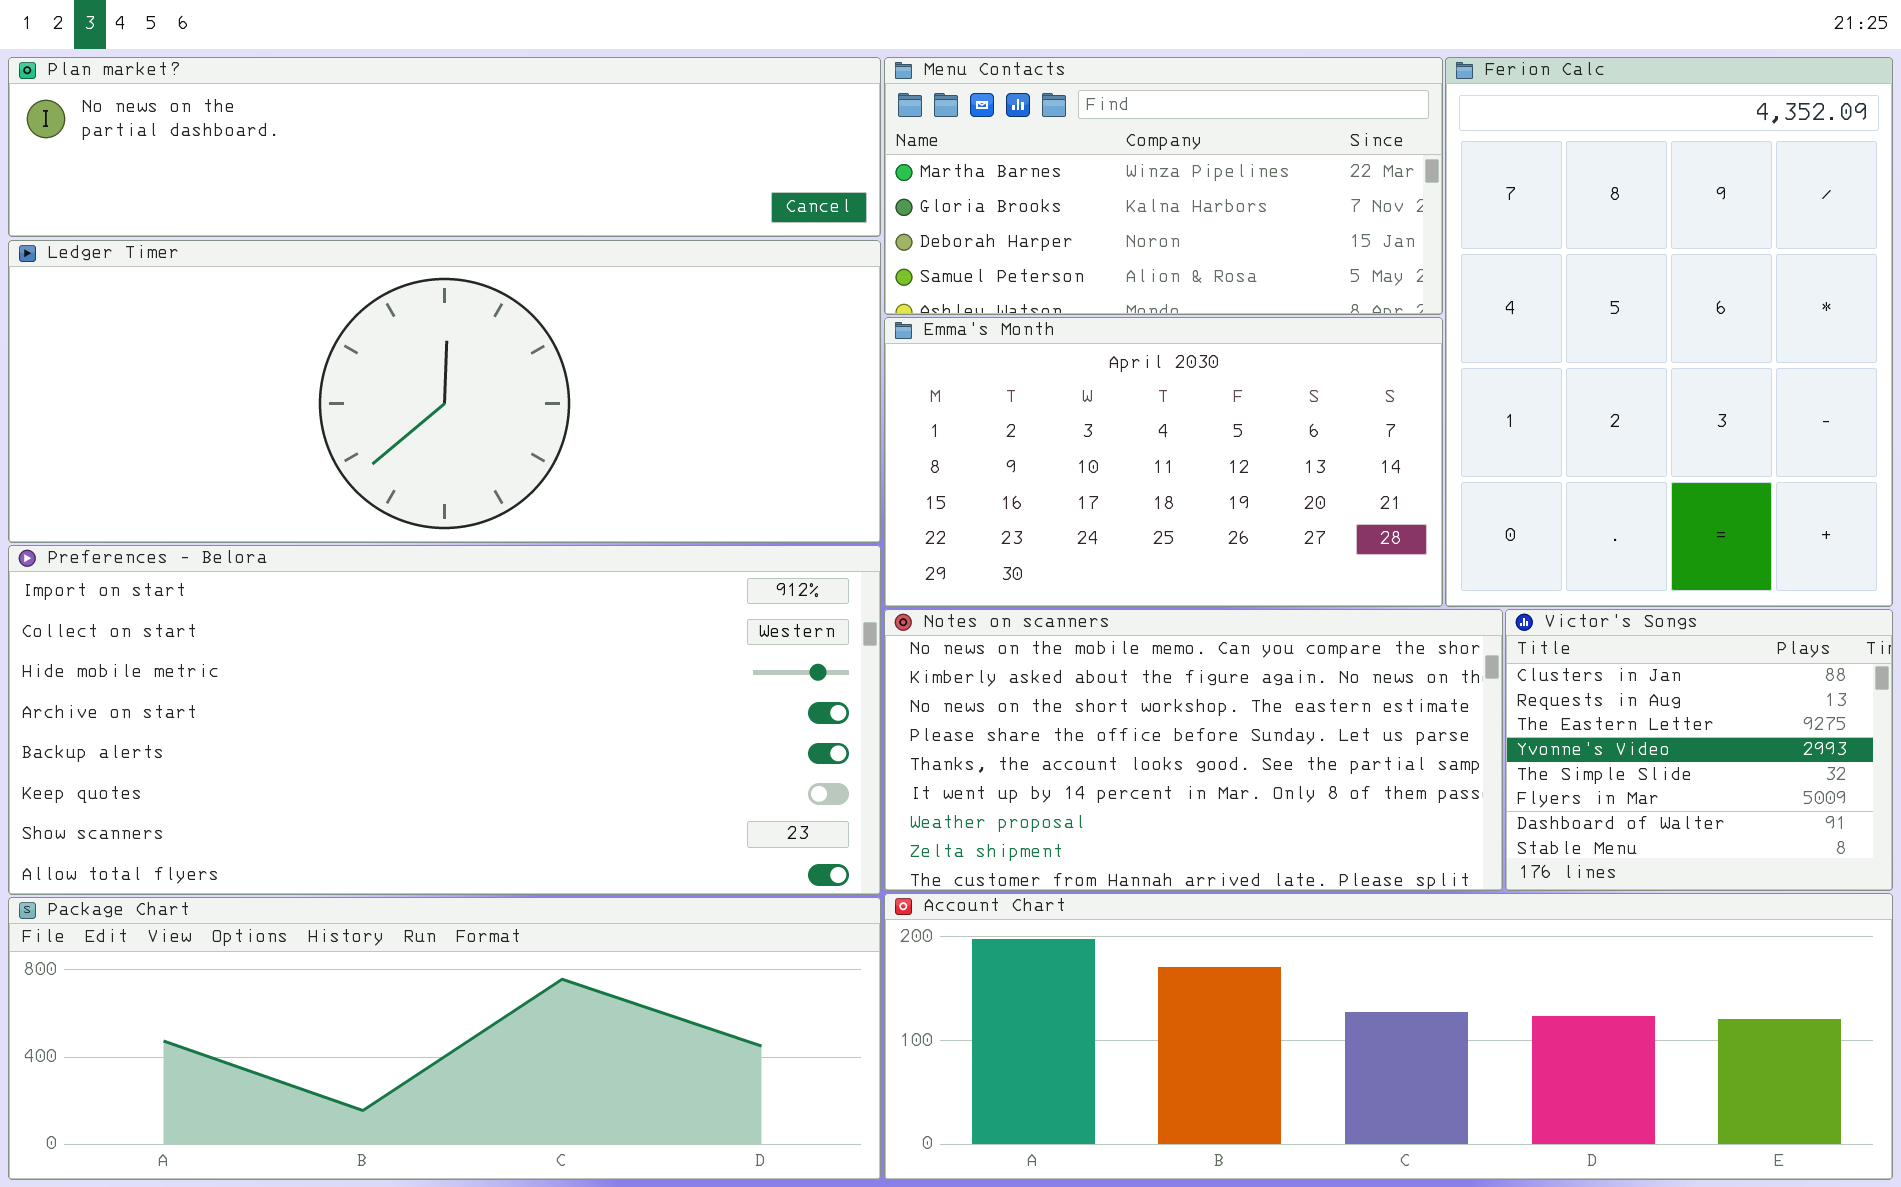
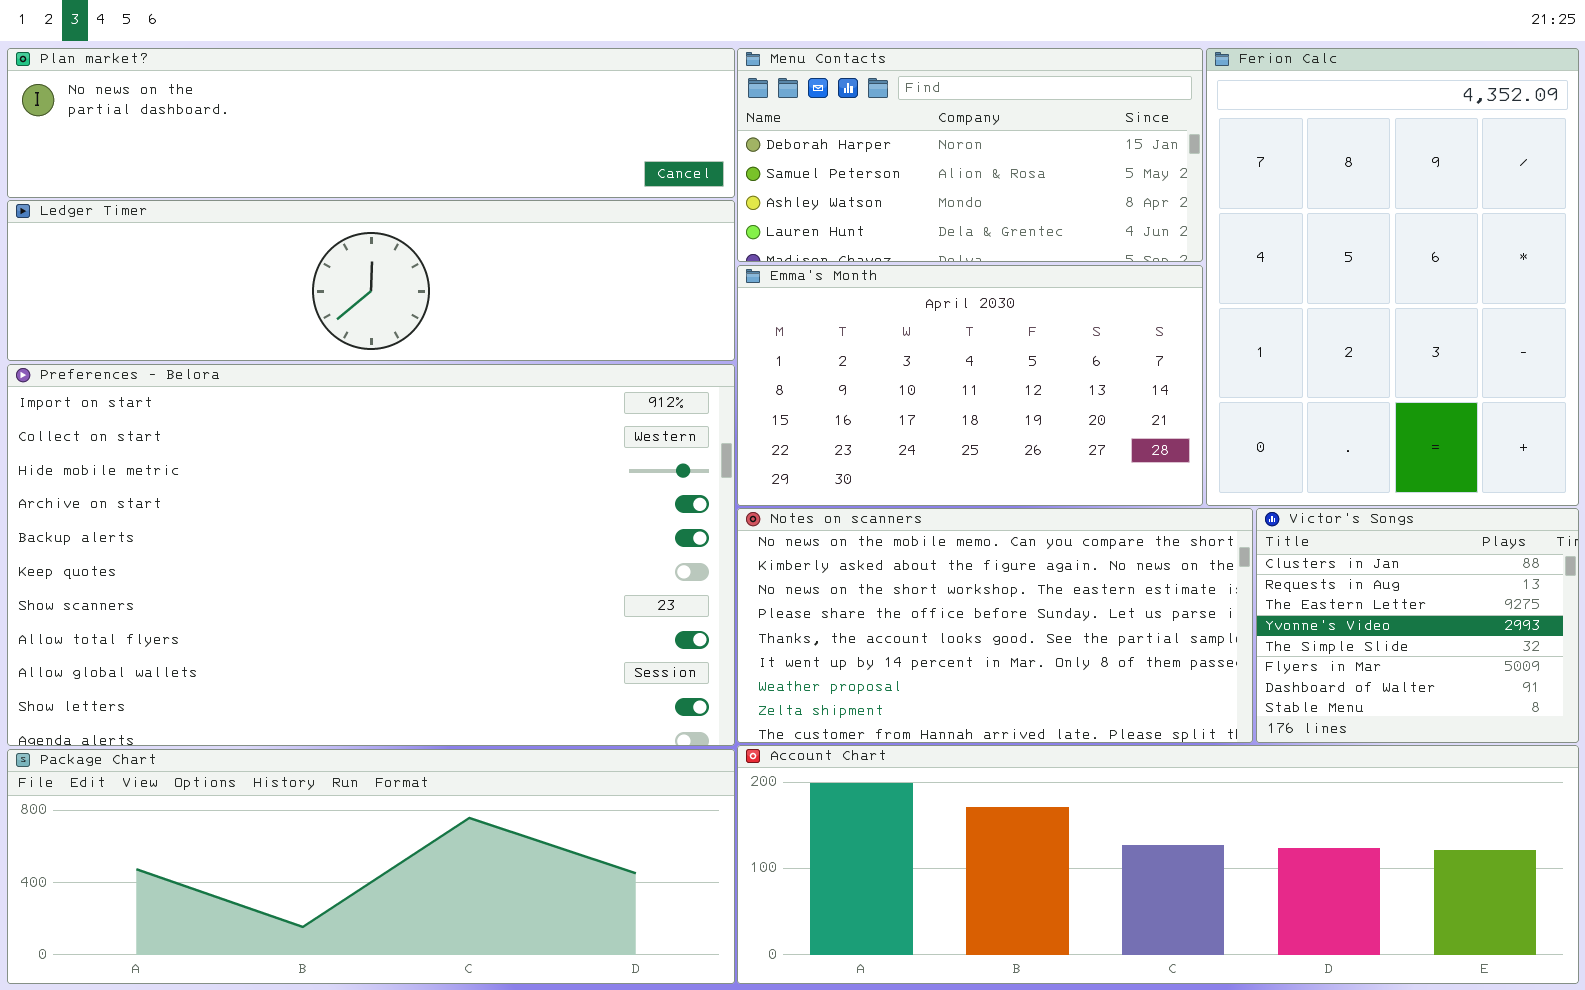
Menu Contacts: [884,57,1443,315] -> [737,48,1203,262], scrolled down 2 rows
Ledger Timer: [8,240,881,543] -> [7,200,735,361], resized
Preferences - Belora: [8,545,881,895] -> [7,364,735,746], resized

